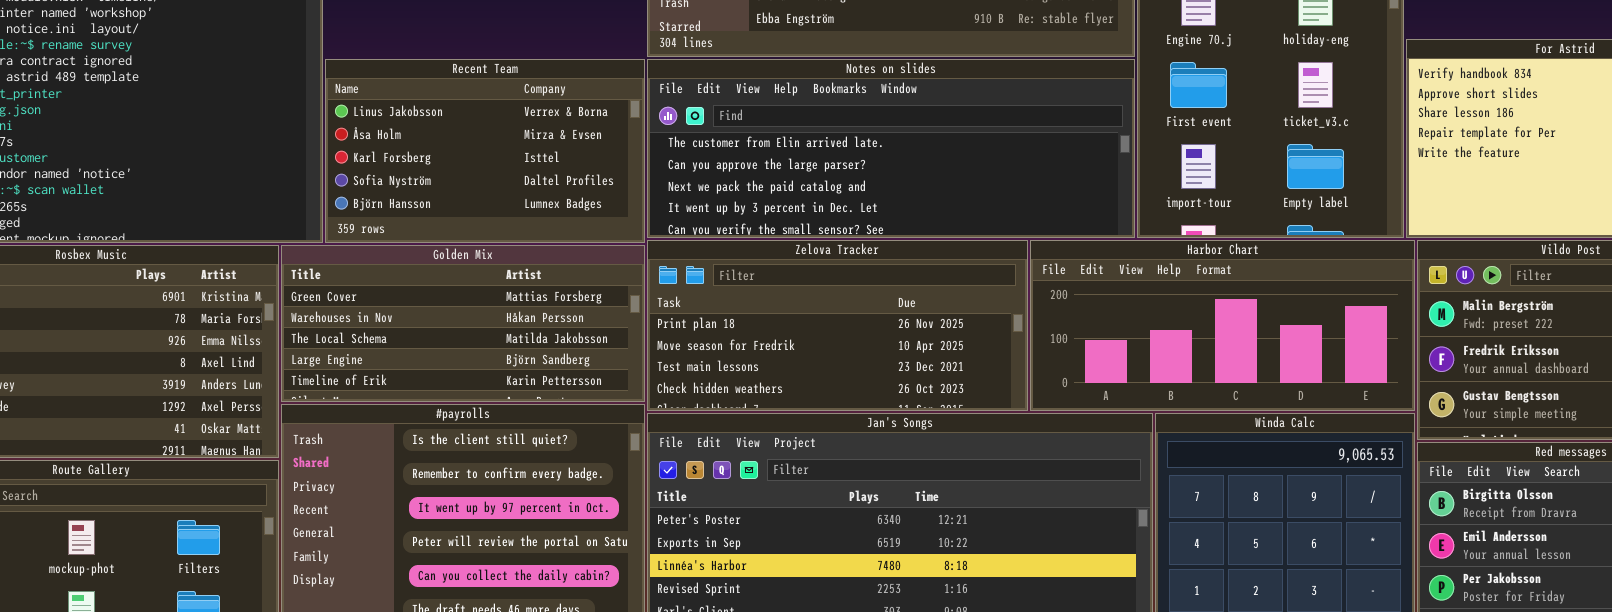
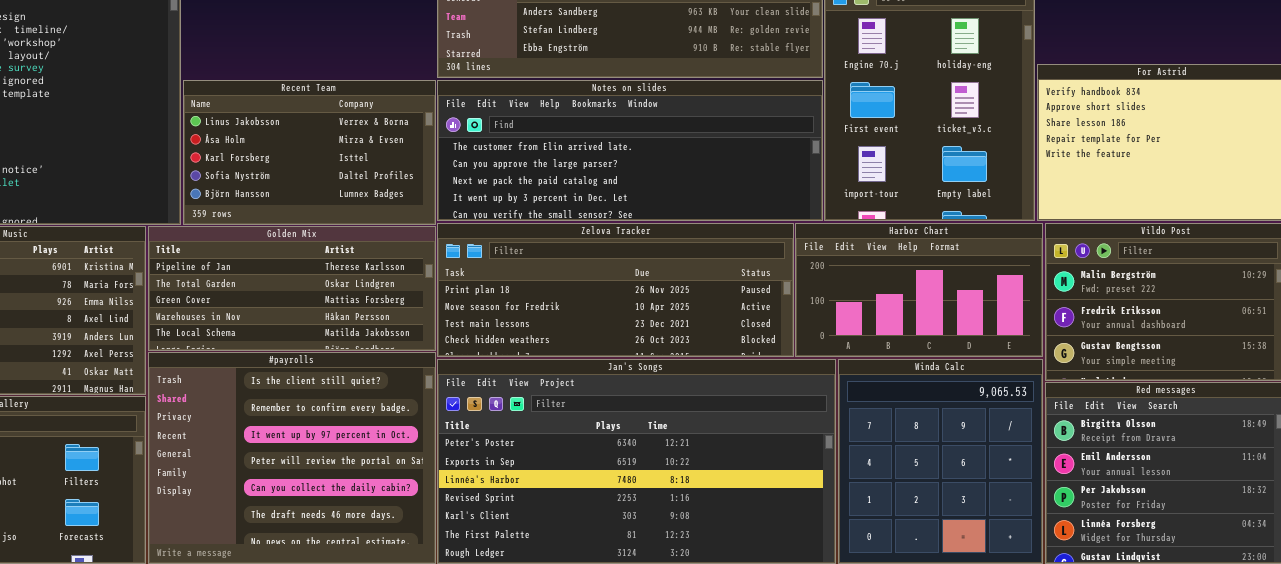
Zelova Tracker: [647,240,1028,411] -> [437,223,794,357], resized
Harbor Chart: [1030,240,1415,411] -> [795,223,1043,357], resized
Golden Mix: [281,245,645,402] -> [148,226,436,351], scrolled up 2 rows

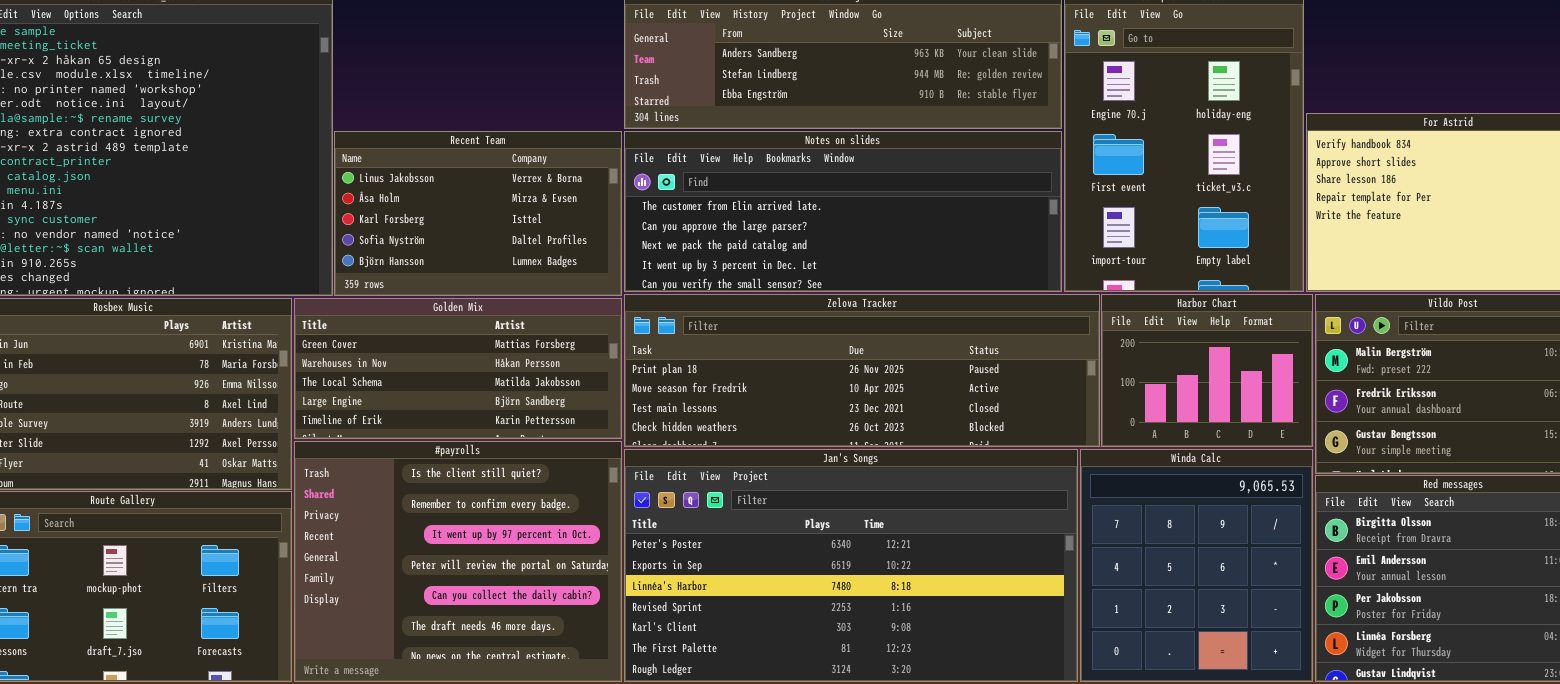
Zelova Tracker: [437,223,794,357] -> [624,294,1100,447], resized
Harbor Chart: [795,223,1043,357] -> [1101,294,1313,447], resized
Golden Mix: [148,226,436,351] -> [294,298,622,439], scrolled down 2 rows

